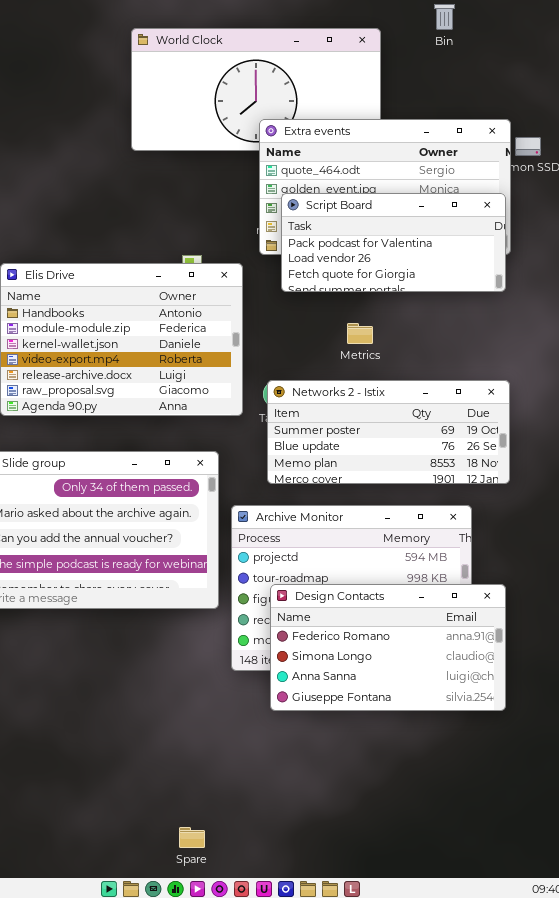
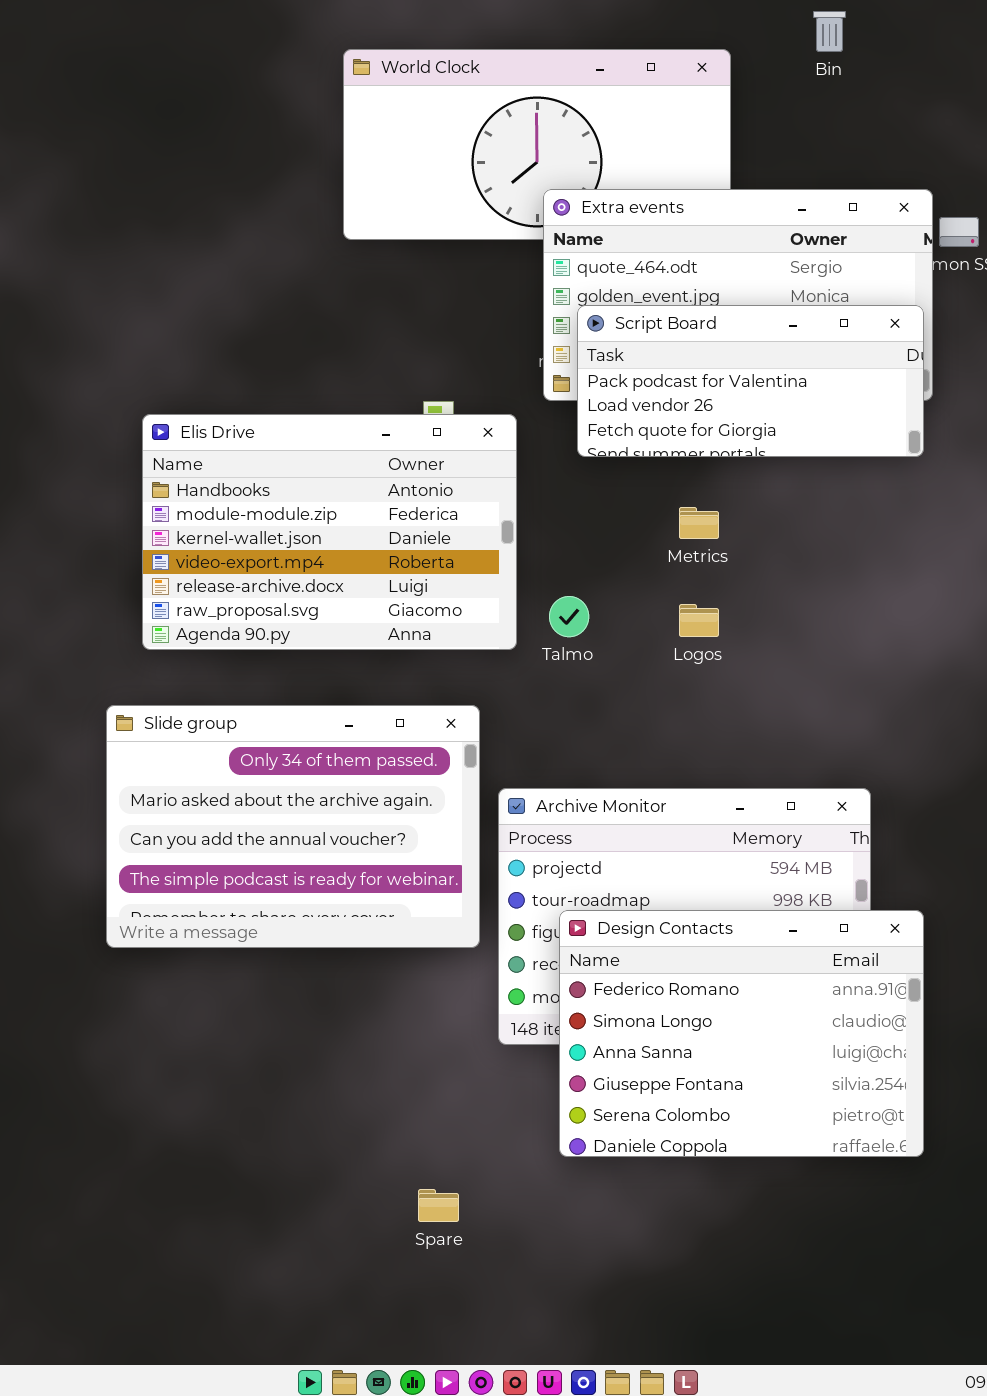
Networks 2 - Istix: [267,380,510,484] -> none, closed
Design Contacts: [270,584,506,711] -> [559,910,924,1157], resized
Spare: [179,827,205,848] -> [418,1189,459,1222], moved

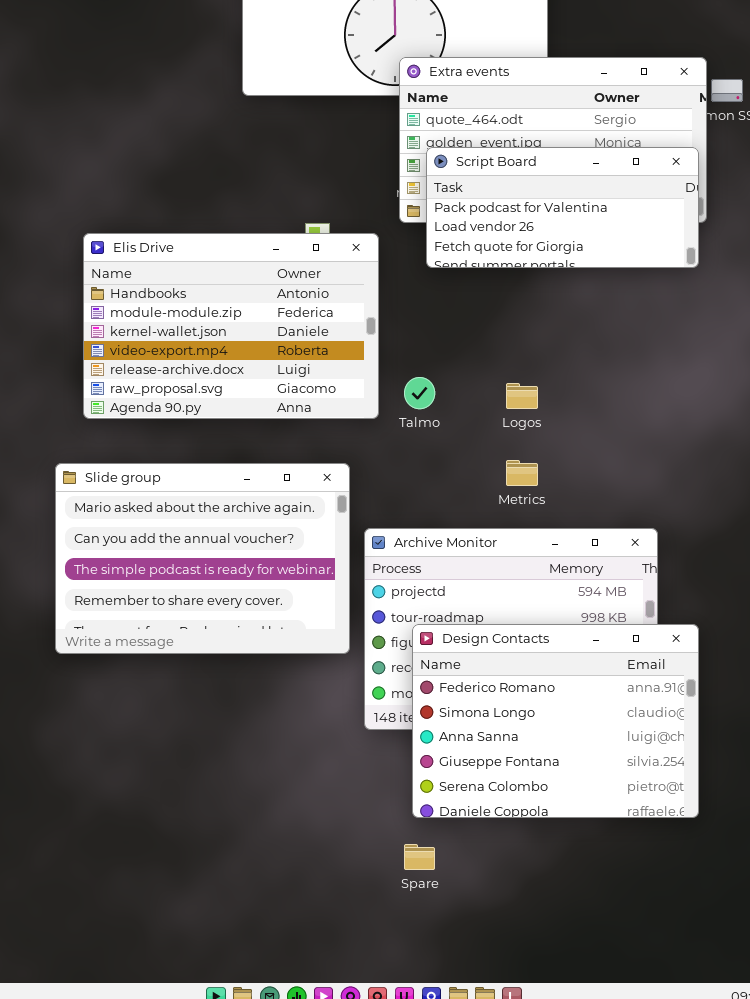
Metrics: [679,507,719,539] -> [506,460,538,486], moved
Slide group: [106,705,480,948] -> [55,463,350,654], scrolled down 1 row
Spare: [418,1189,459,1222] -> [404,844,435,870], moved

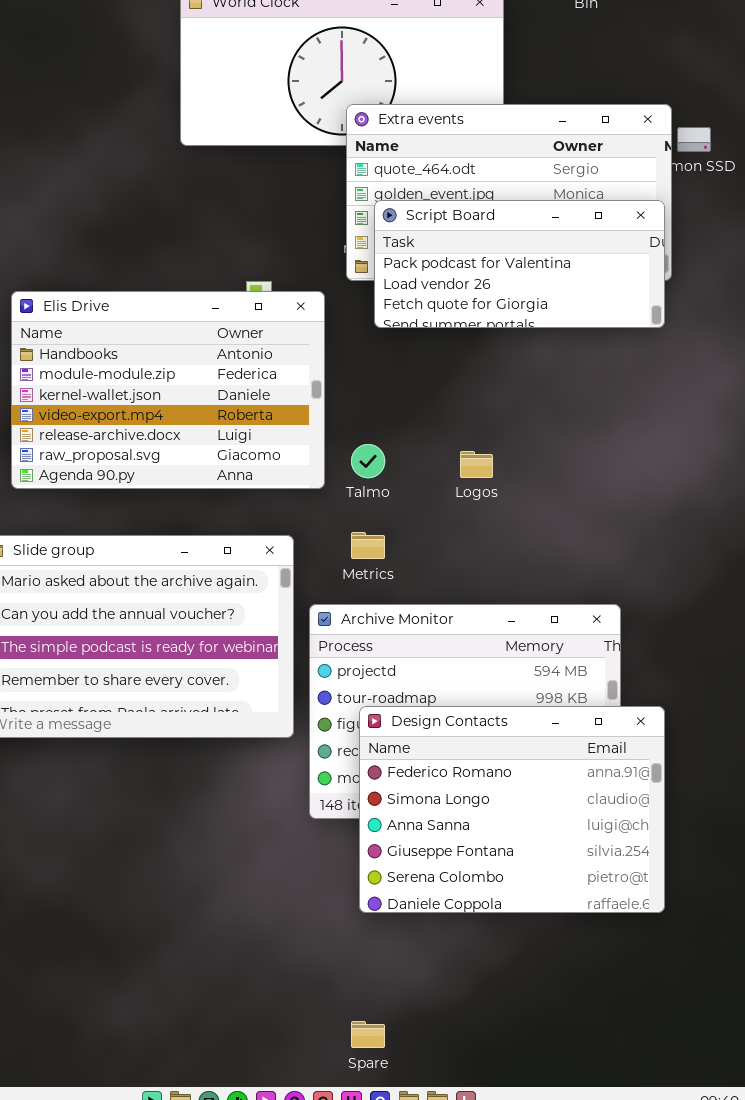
Metrics: [506,460,538,486] -> [351,532,385,559], moved
Spare: [404,844,435,870] -> [351,1021,385,1048], moved

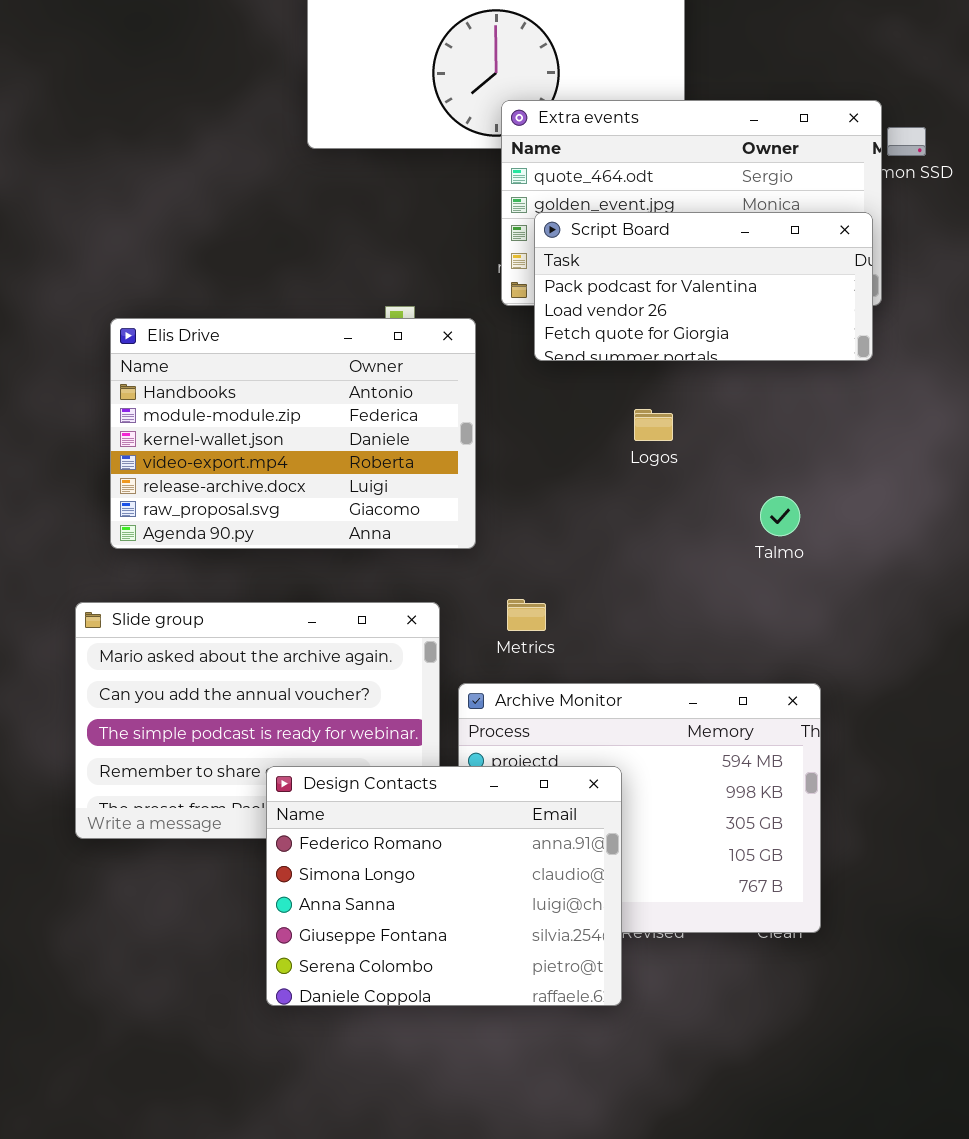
Talmo: [351,444,385,478] -> [760,496,800,536], moved
Logos: [460,451,493,478] -> [634,409,673,441], moved
Design Contacts: [359,706,665,913] -> [266,766,622,1006], moved

